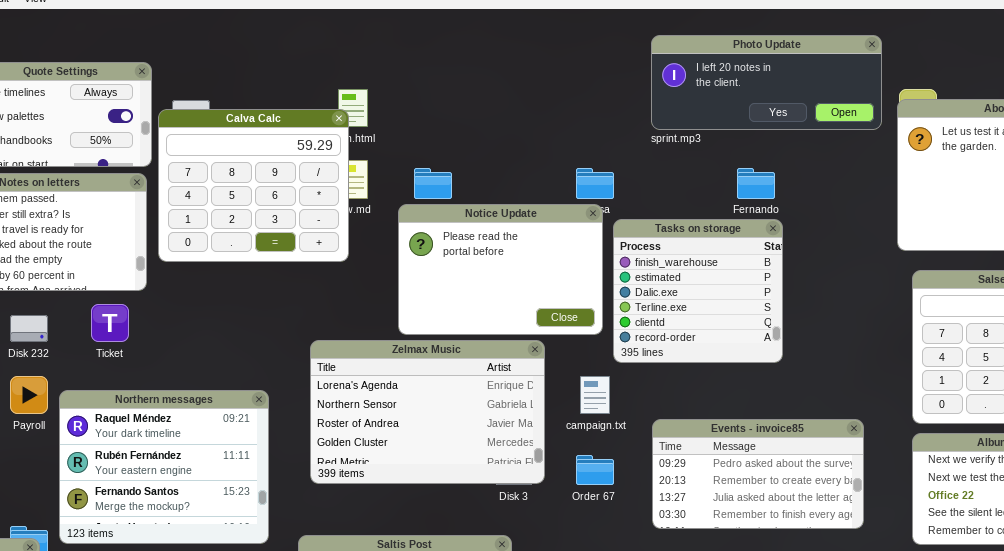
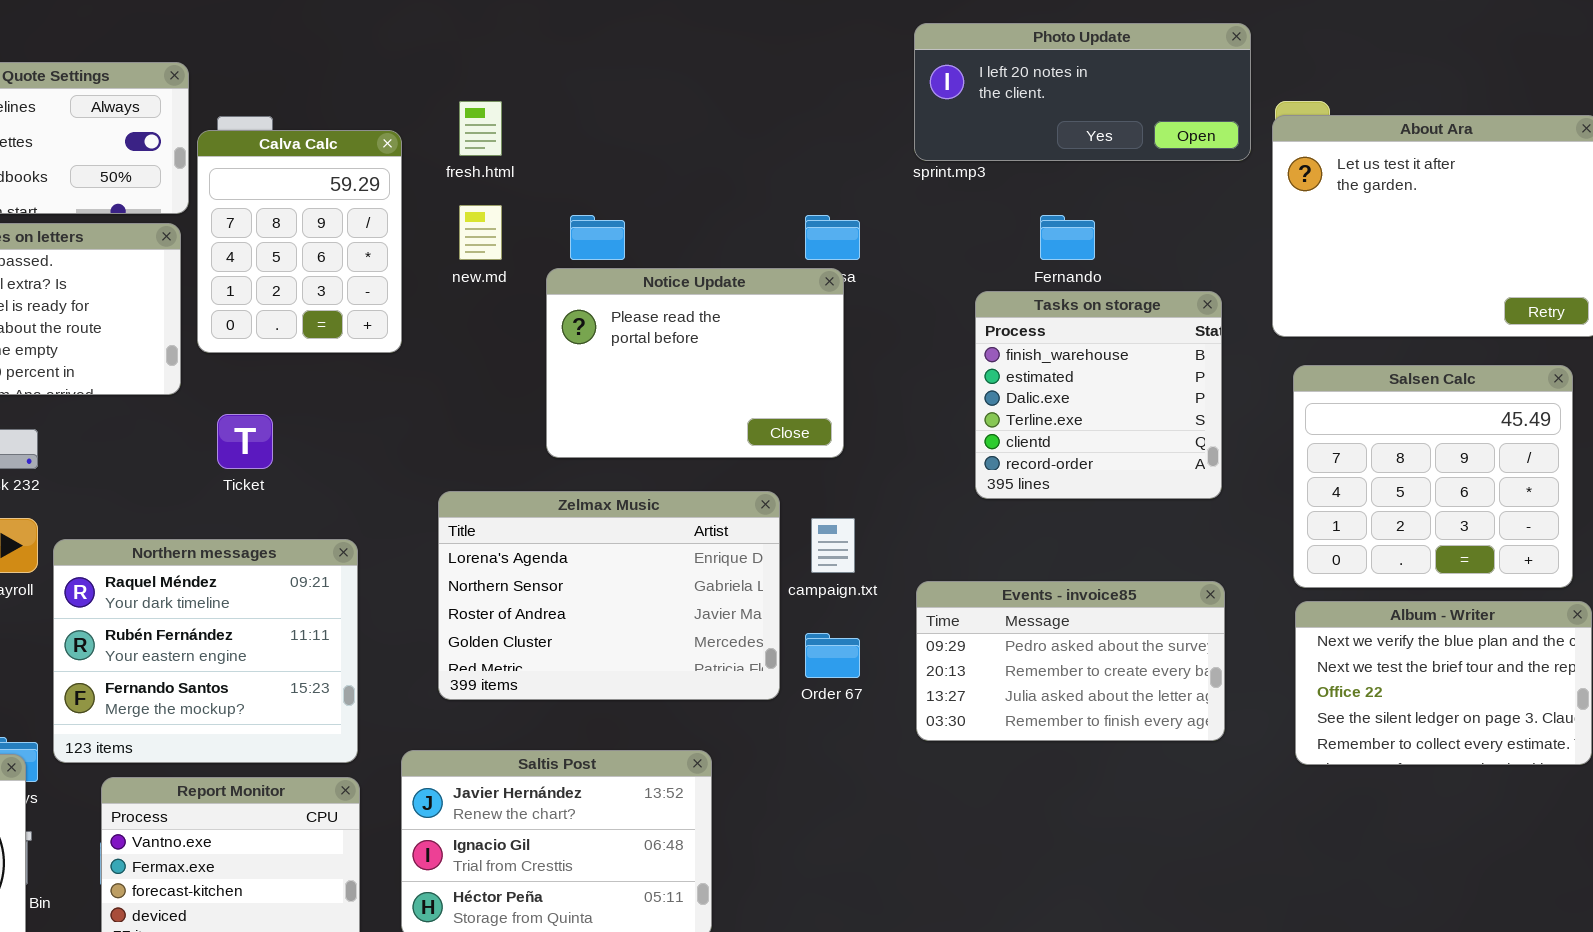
Calva Calc: [158,109,349,262] -> [197,130,402,353], resized
Tasks on storage: [613,219,783,363] -> [975,291,1222,499], moved
Ticket: [91,304,129,342] -> [217,414,273,469], moved
Zelmax Music: [310,340,545,484] -> [438,491,780,700], moved

